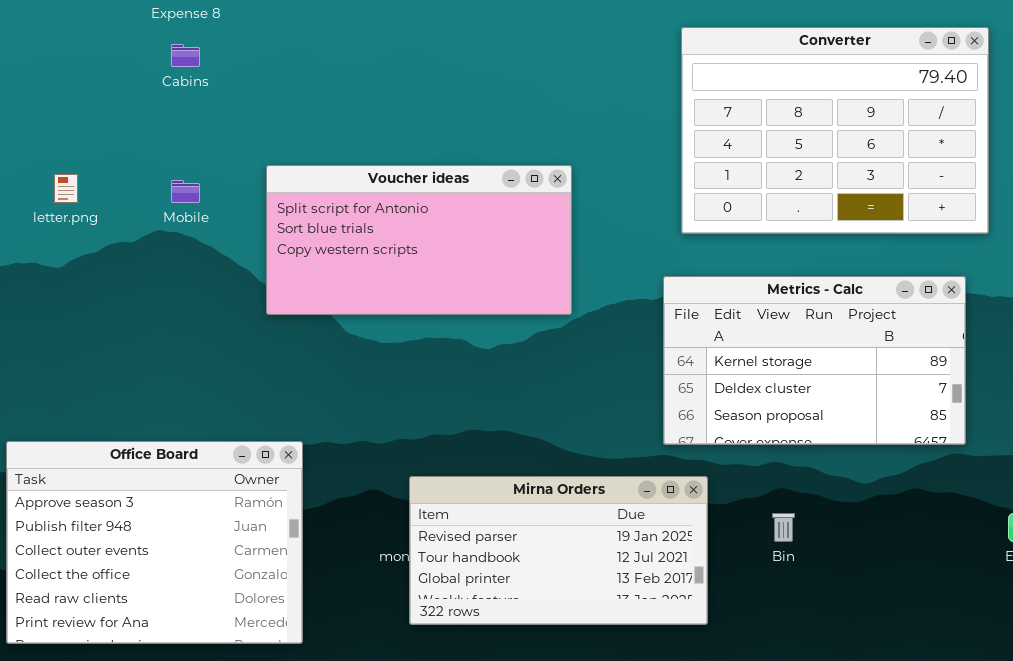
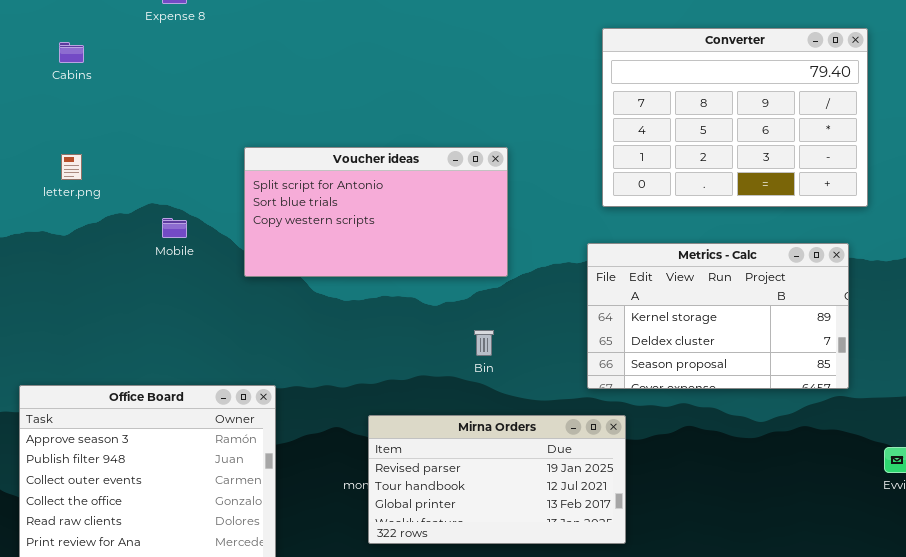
Cabins: [171,44,200,67] -> [59,42,84,63], moved
Mobile: [171,180,200,203] -> [162,218,187,238], moved
Bin: [772,513,795,542] -> [474,330,494,356], moved

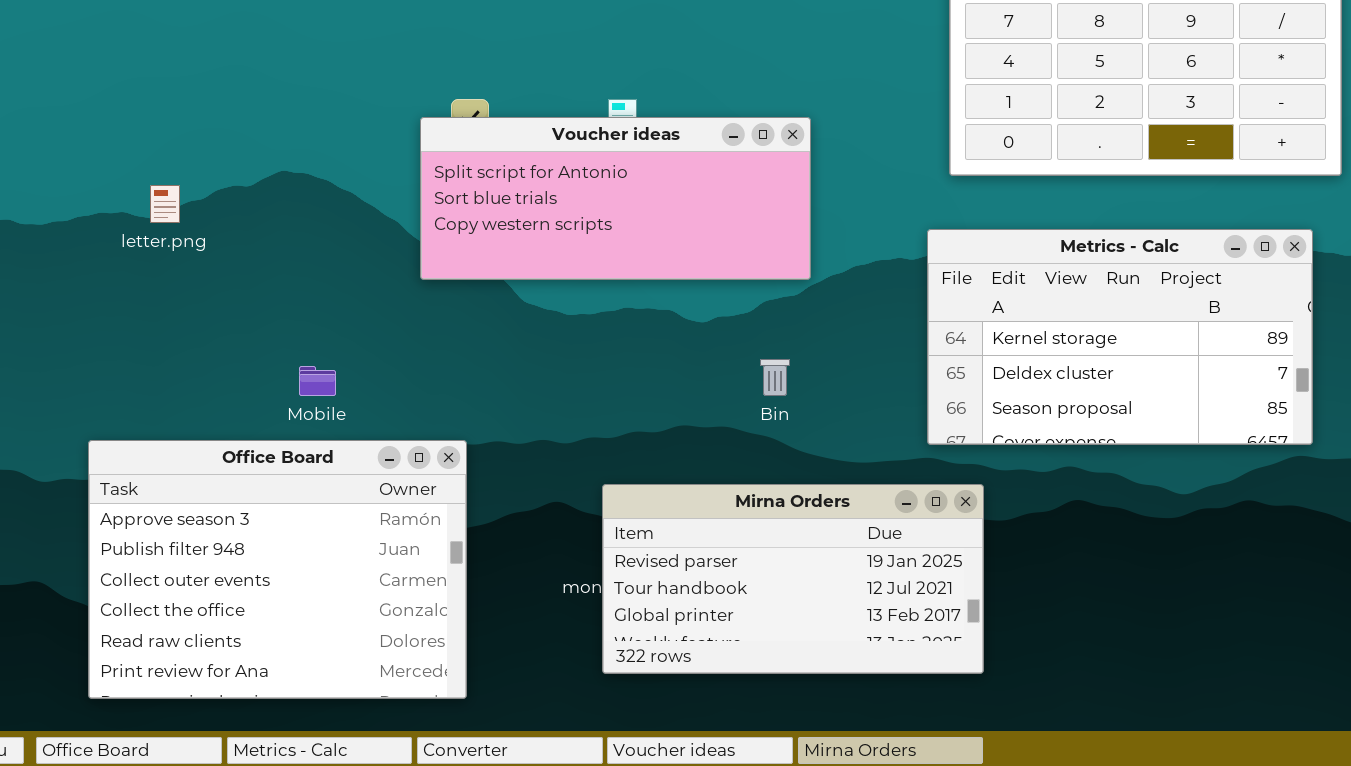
Voucher ideas: [244,147,508,277] -> [420,117,811,280], resized
letter.png: [61,154,82,180] -> [150,185,180,223], moved
Mobile: [162,218,187,238] -> [299,366,336,396], moved

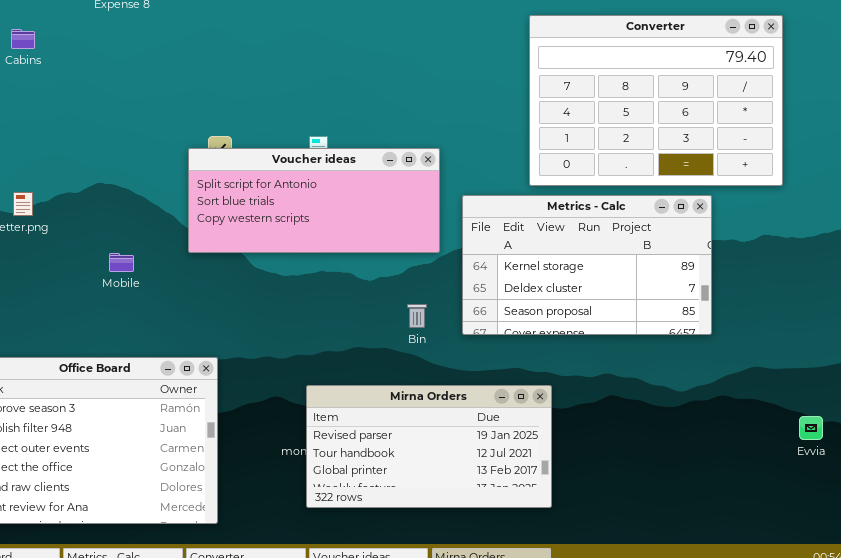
Metrics - Calc: [927,229,1313,445] -> [462,195,712,335], moved
Mobile: [299,366,336,396] -> [109,253,134,272], moved

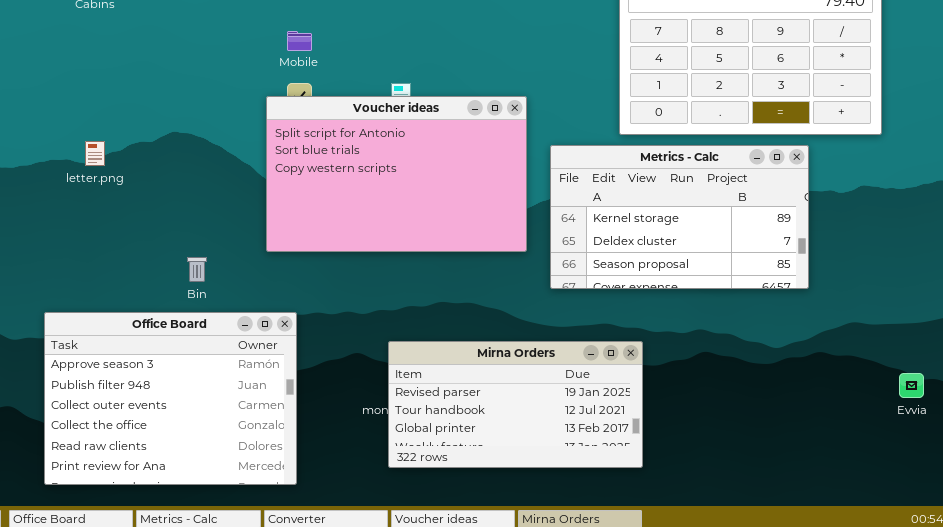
Voucher ideas: [188,148,440,253] -> [266,96,527,252], resized
Mobile: [109,253,134,272] -> [287,31,312,51], moved
Bin: [407,304,427,328] -> [187,257,207,282], moved

